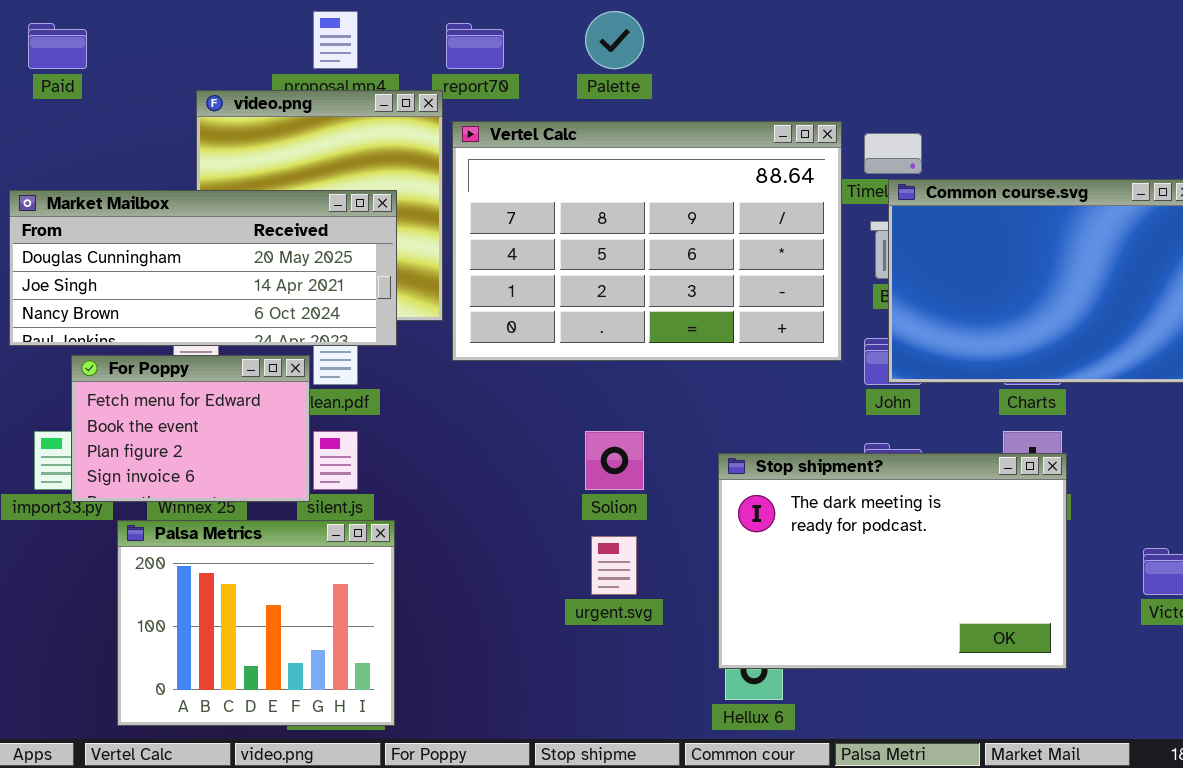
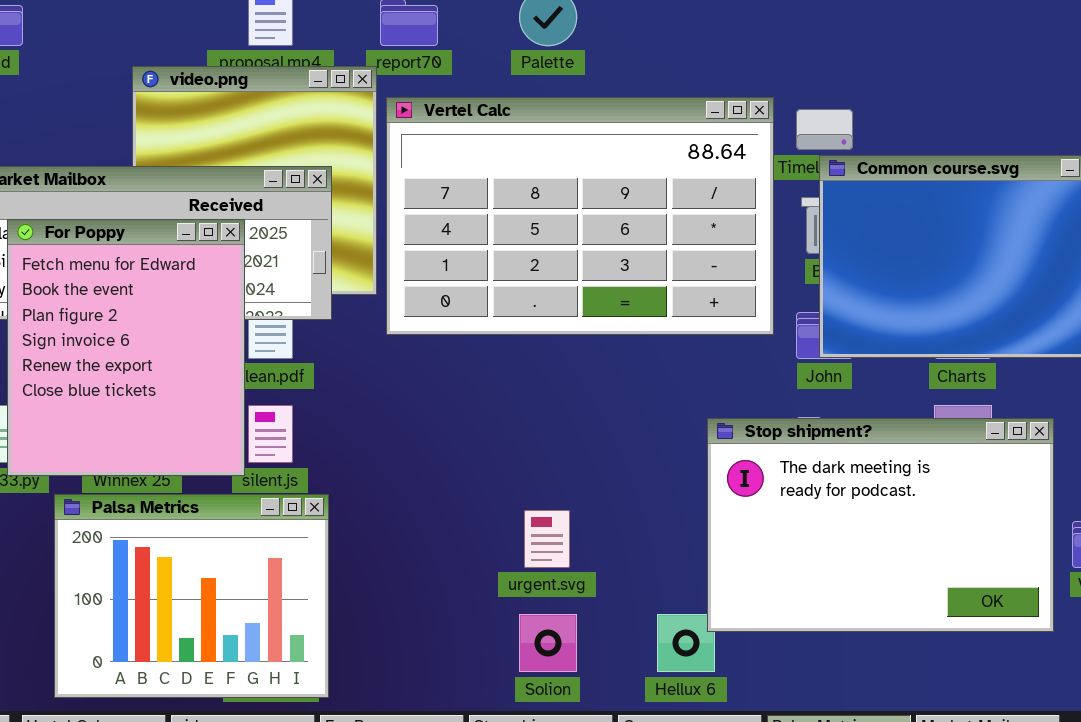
For Poppy: [71,355,310,502] -> [7,219,245,476], resized
Solion: [585,431,644,490] -> [519,614,577,672], moved
Stop shipment?: [718,453,1067,669] -> [707,418,1054,632], moved

